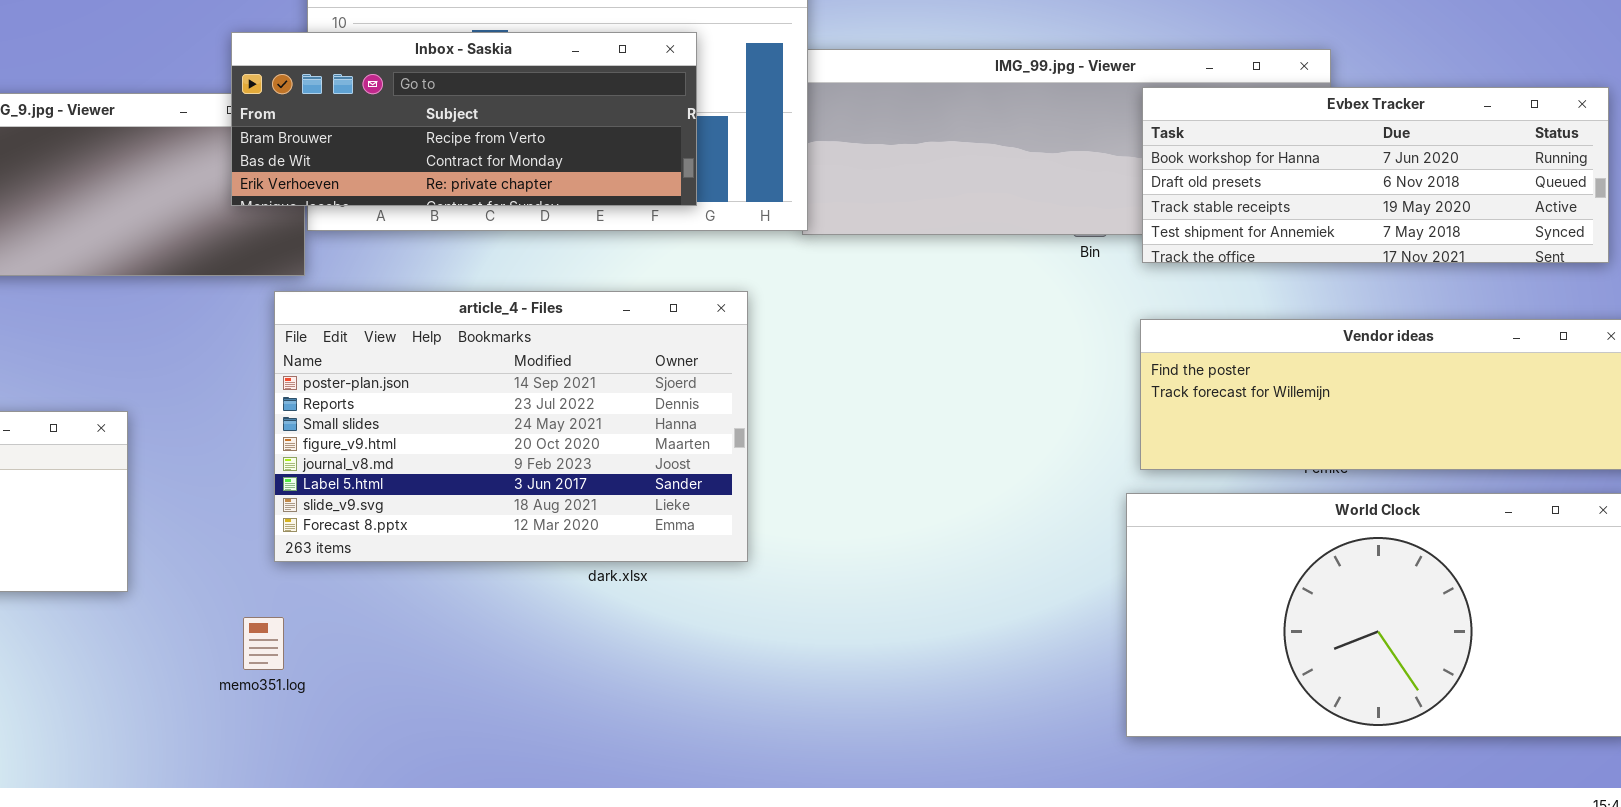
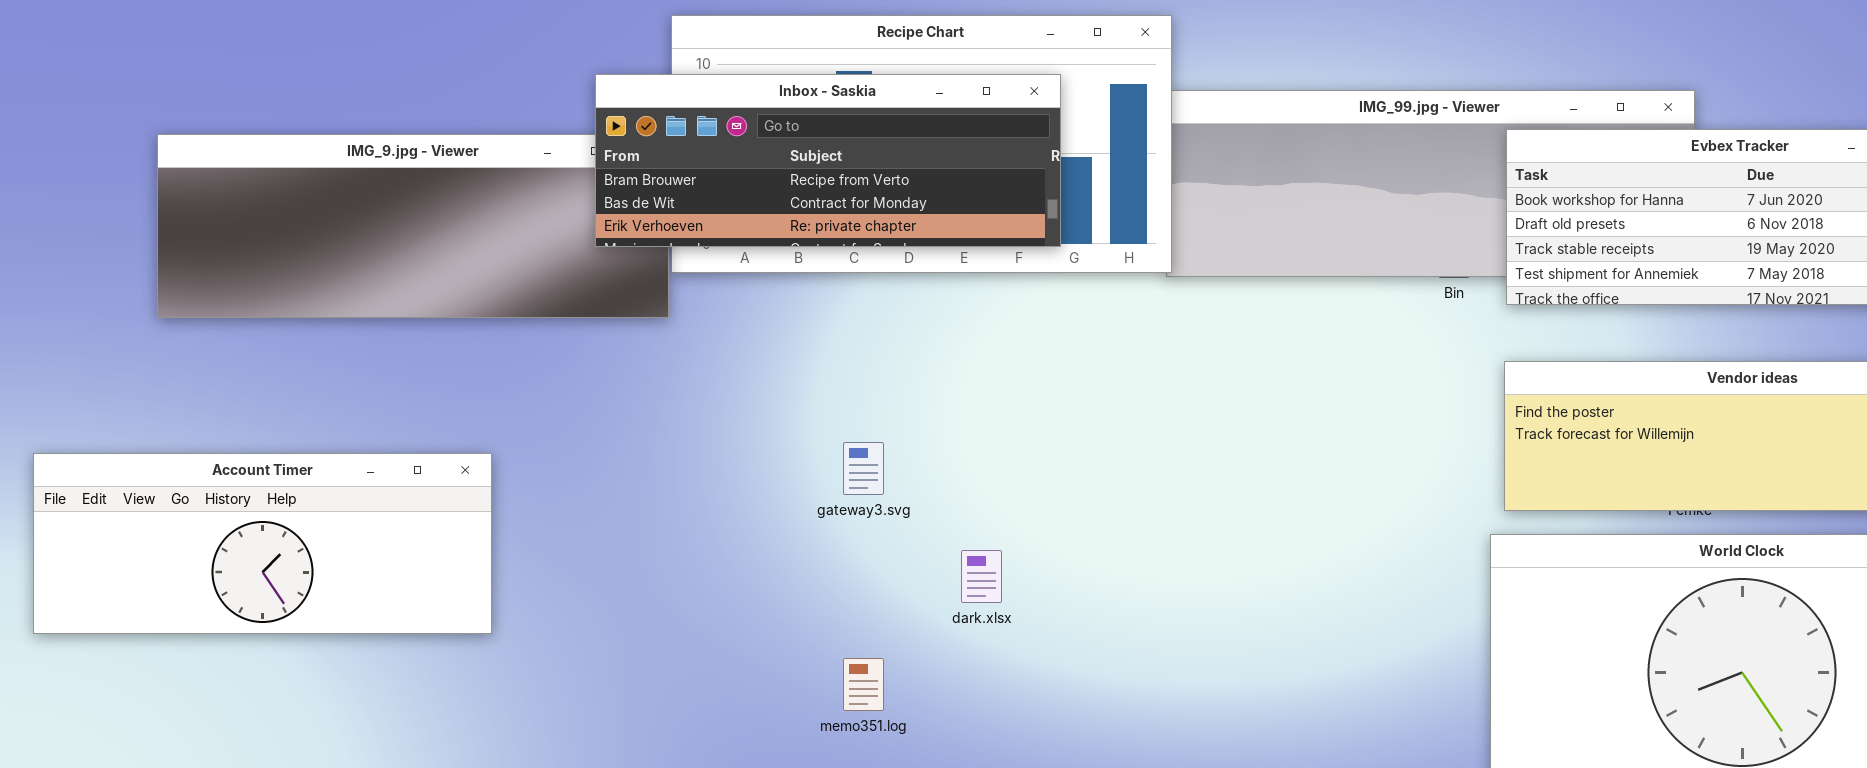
article_4 - Files: [274,291,748,562] -> none, closed
memo351.log: [243,617,284,670] -> [843,658,884,711], moved

